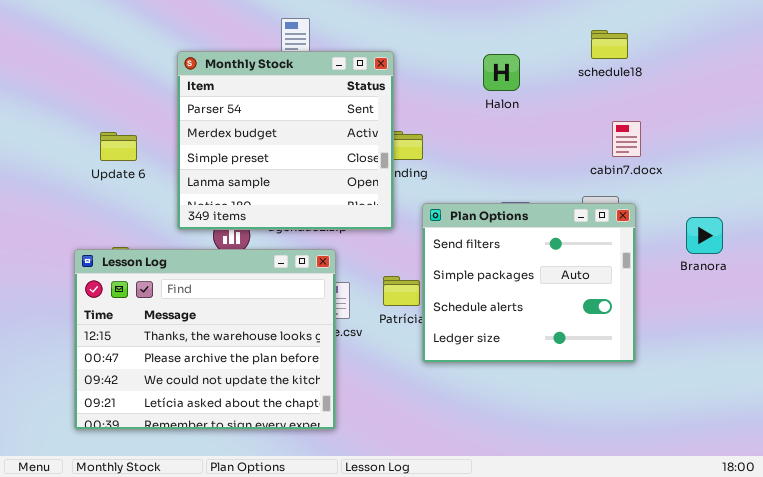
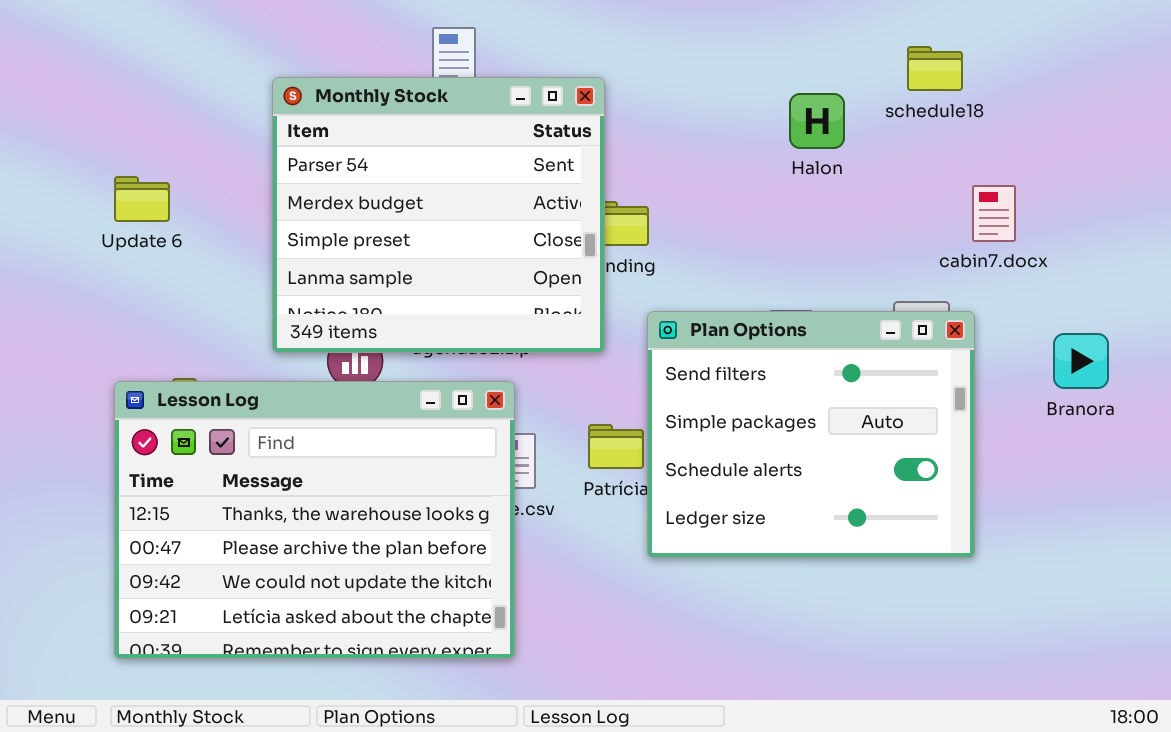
Halon: [483,54,520,91] -> [789,93,845,149], moved
cabin7.docx: [612,121,641,157] -> [972,185,1016,242], moved
Update 6: [100,132,137,161] -> [114,176,170,222], moved

